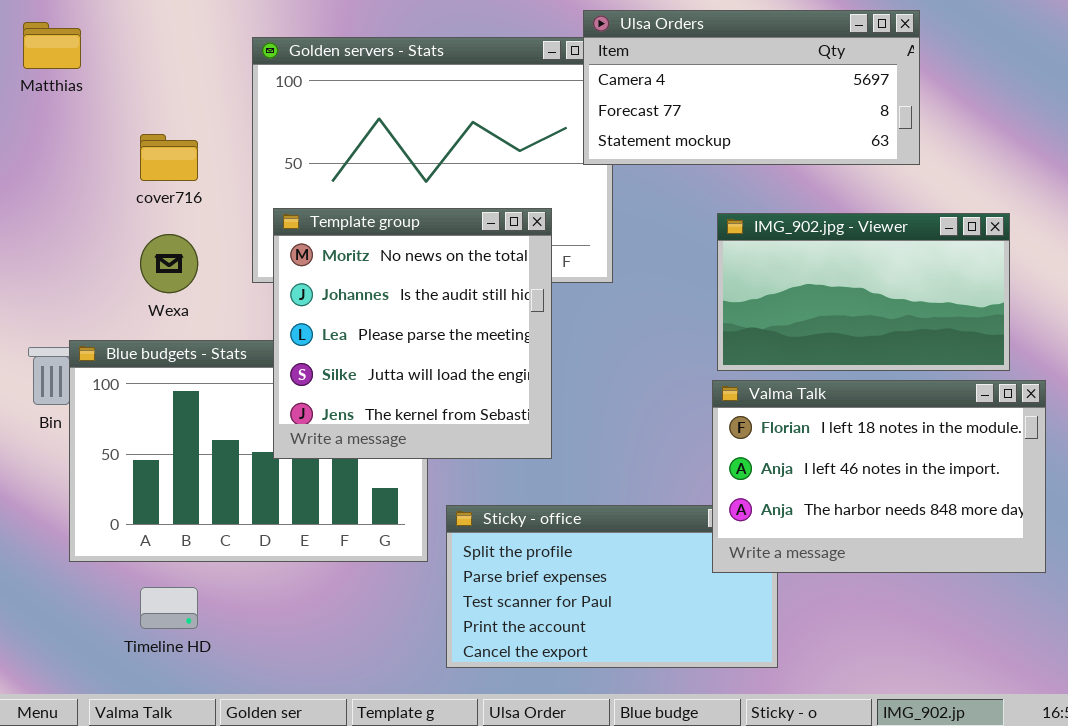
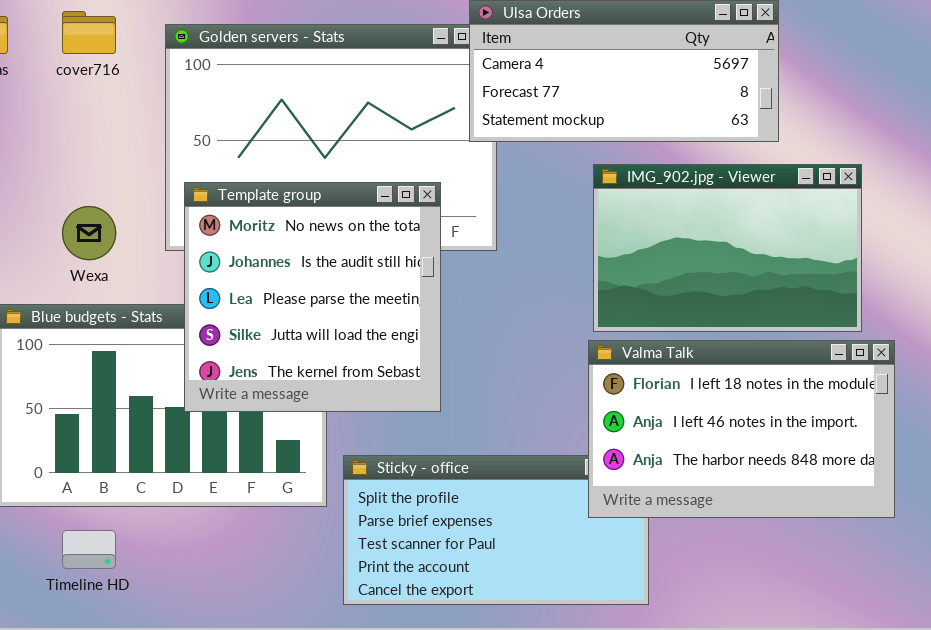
cover716: [140,134,198,181] -> [62,11,116,54], moved
IMG_902.jpg - Viewer: [717,213,1010,371] -> [593,164,862,332], resized

